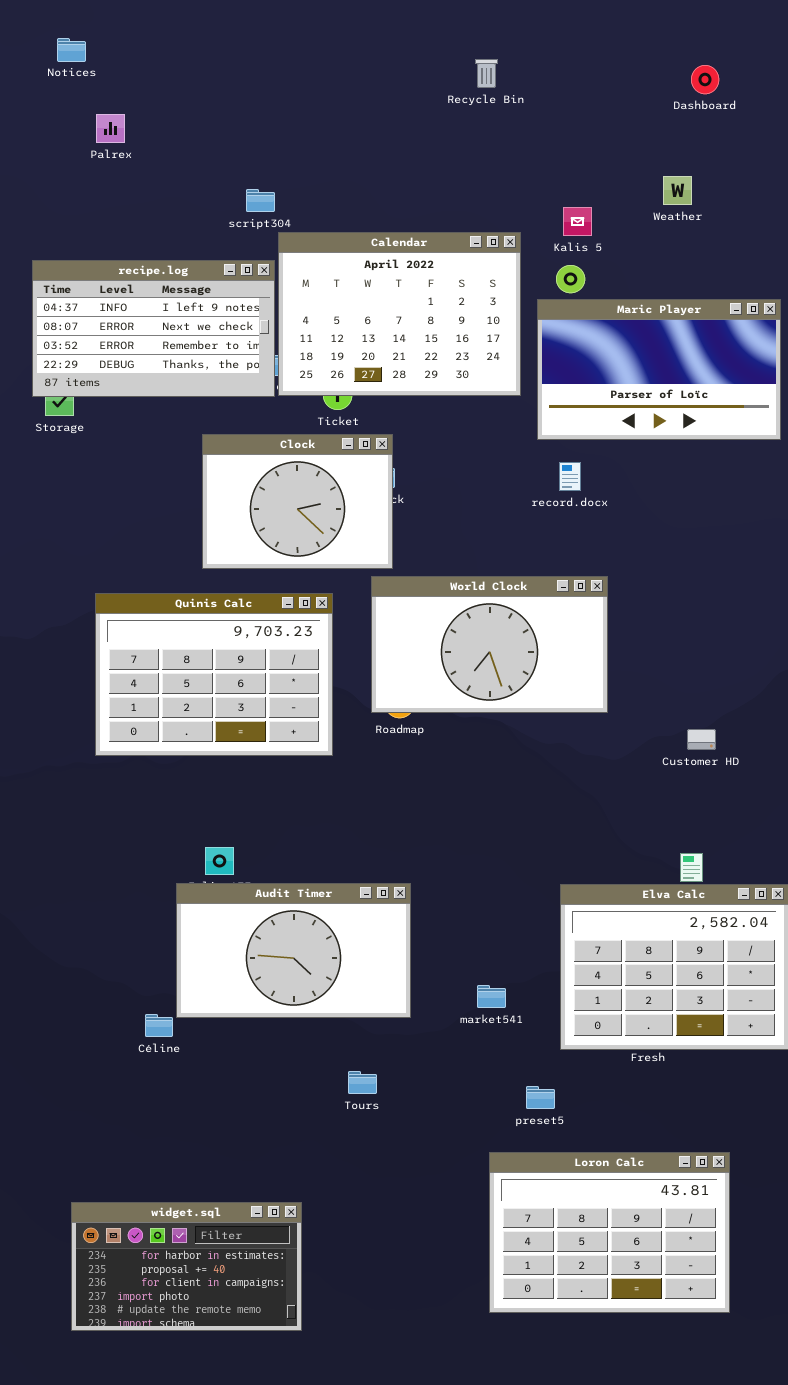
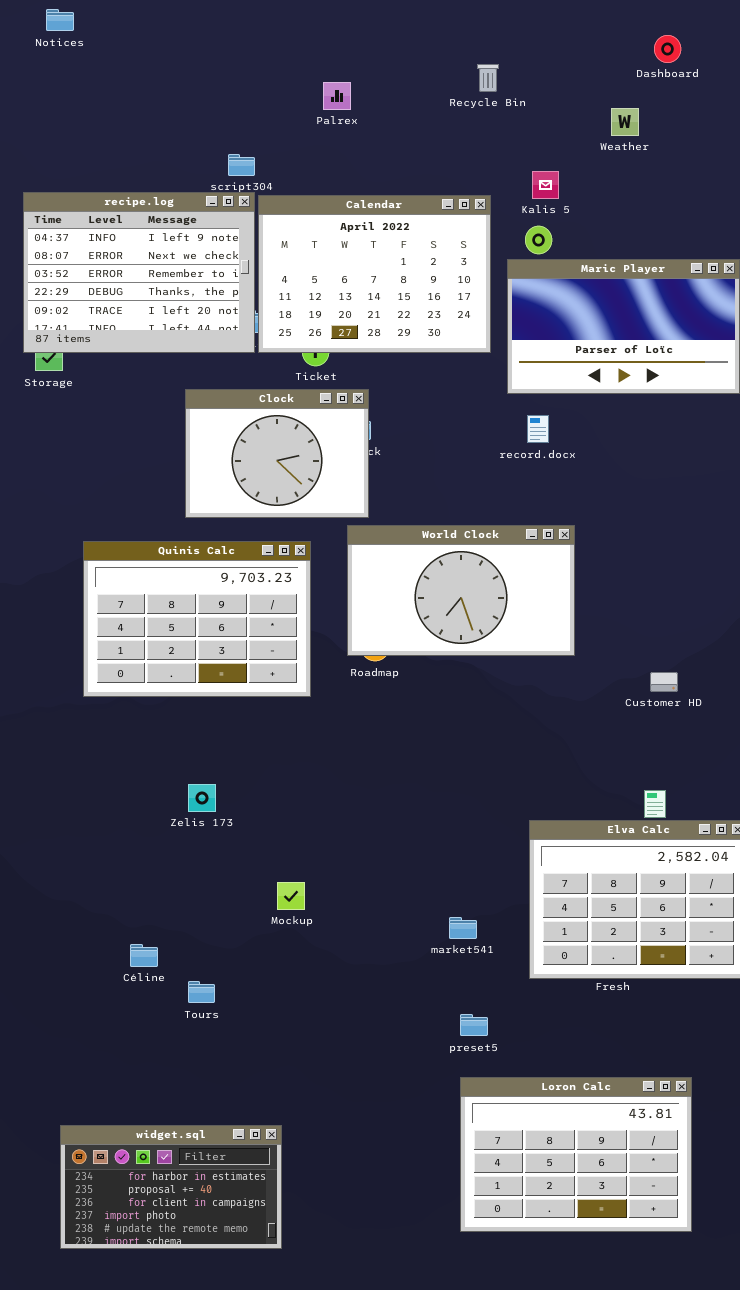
Recycle Bin: [475,59,498,88] -> [477,64,499,92], moved
Palrex: [96,114,125,143] -> [323,82,351,110], moved
Weather: [663,176,692,205] -> [611,108,639,136], moved
recipe.log: [32,260,275,397] -> [23,192,255,353], resized
Audit Timer: [176,883,411,1018] -> none, closed
Tours: [348,1071,377,1094] -> [188,981,215,1003], moved
preset5: [526,1086,555,1109] -> [460,1014,488,1036], moved

